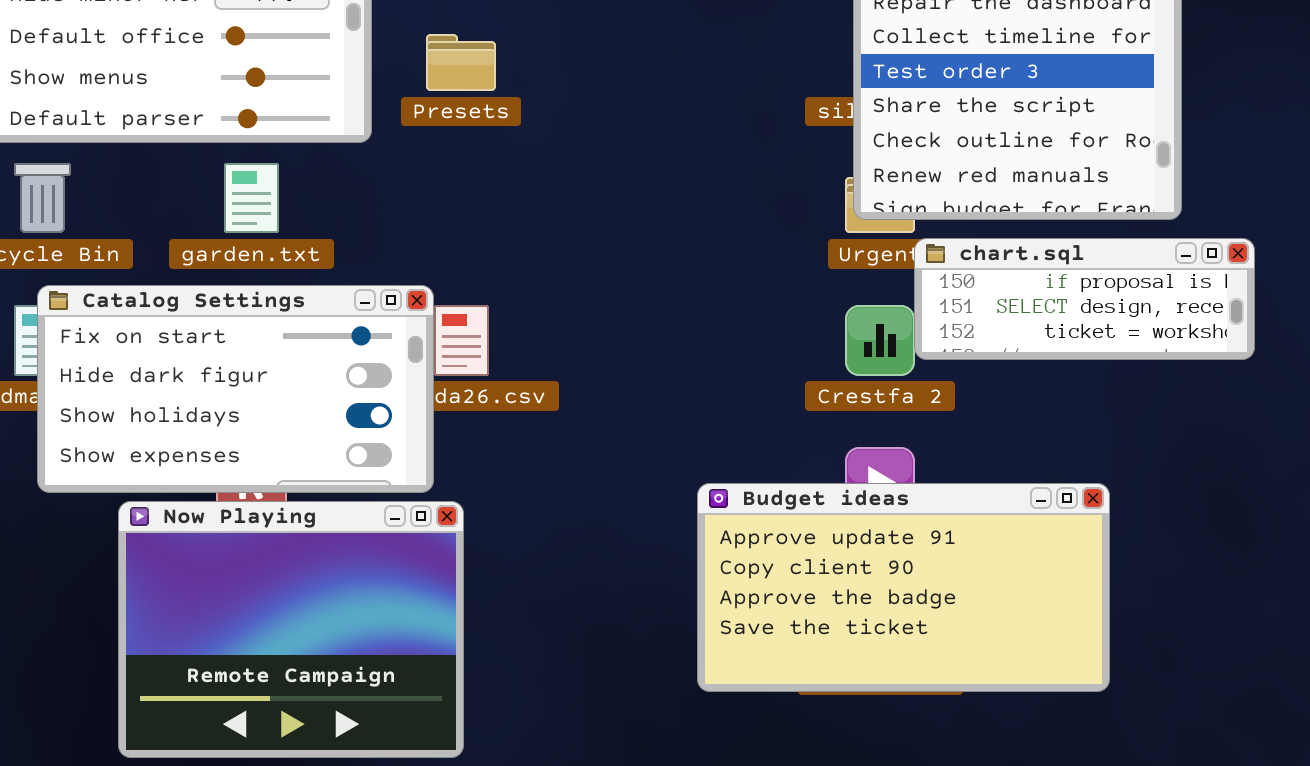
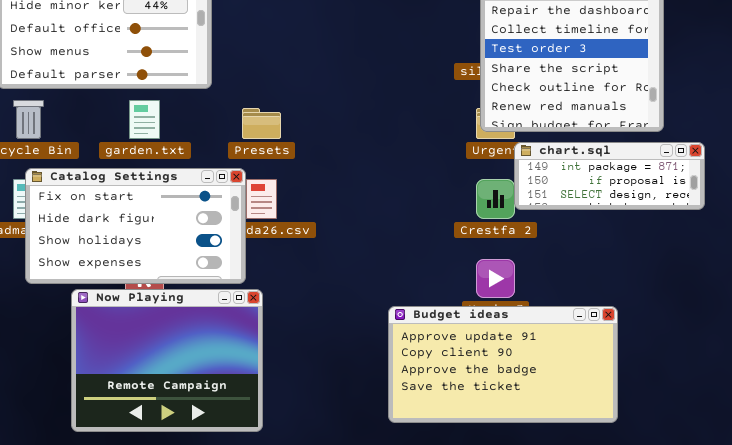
Presets: [426,34,496,91] -> [242,108,281,139], moved
chart.sql: [914,238,1255,360] -> [514,142,705,210], scrolled up 1 row
Budget ideas: [697,483,1110,692] -> [388,306,618,423], moved

